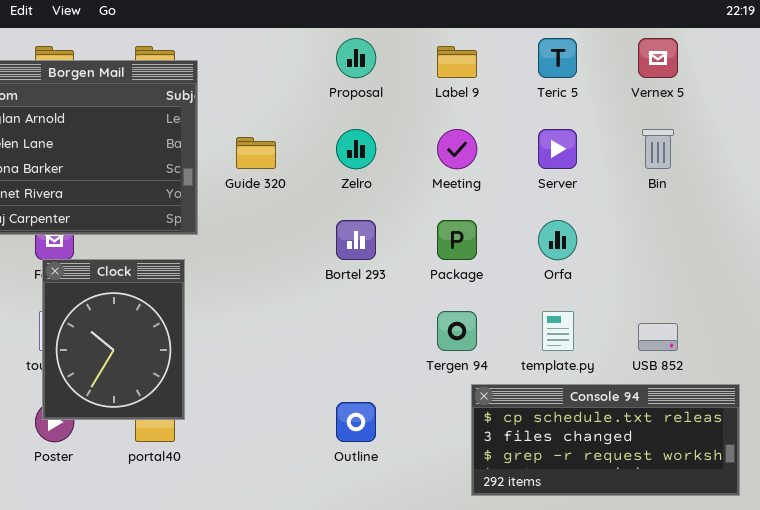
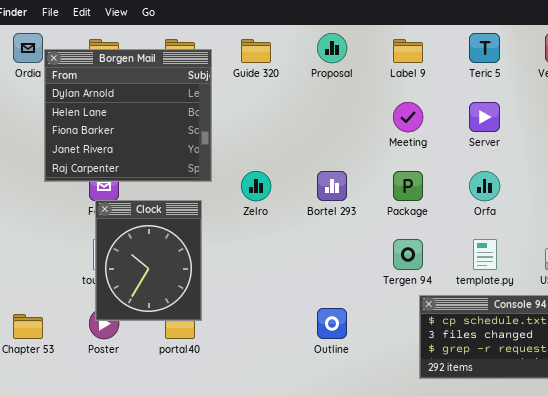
Zelro: [336,129,376,169] -> [241,171,271,201], moved
Guide 320: [236,137,276,169] -> [241,39,271,63], moved

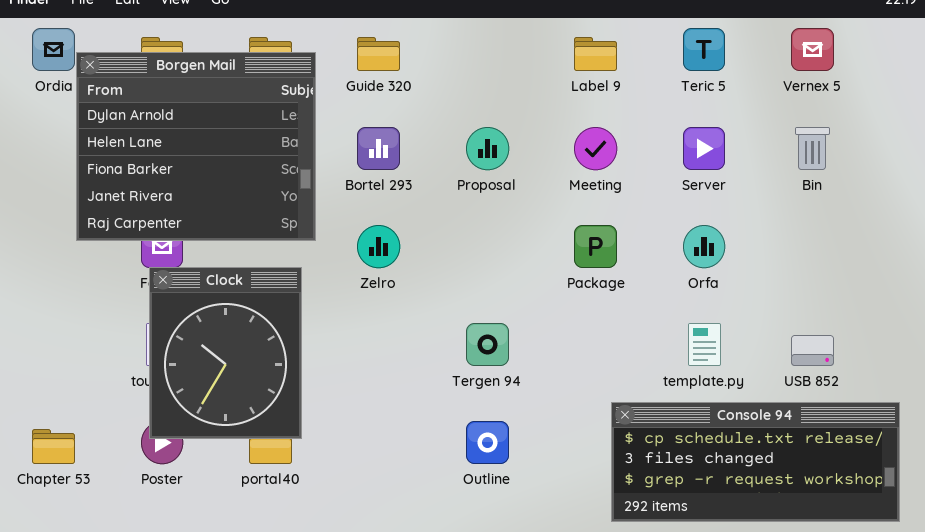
Proposal: [317,33,347,63] -> [466,127,509,170], moved
Bortel 293: [317,171,347,201] -> [357,127,400,170], moved
Tergen 94: [393,239,423,270] -> [466,323,509,366], moved

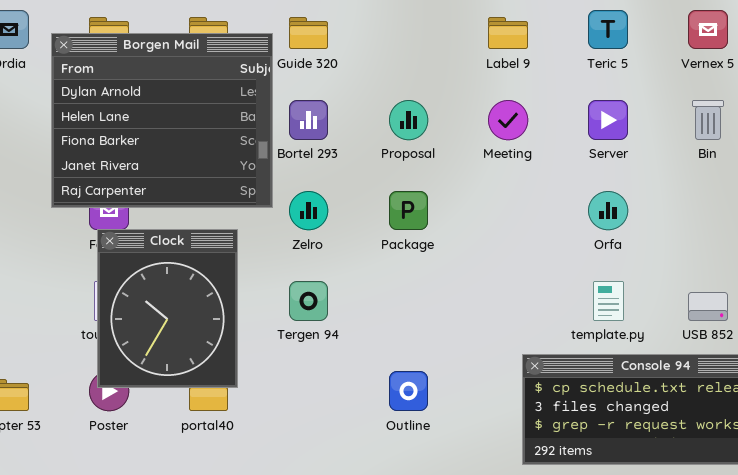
Borgen Mail: [76,52,316,241] -> [51,33,273,208], moved
Package: [574,225,617,268] -> [389,191,428,230], moved
Tergen 94: [466,323,509,366] -> [289,281,328,321], moved

